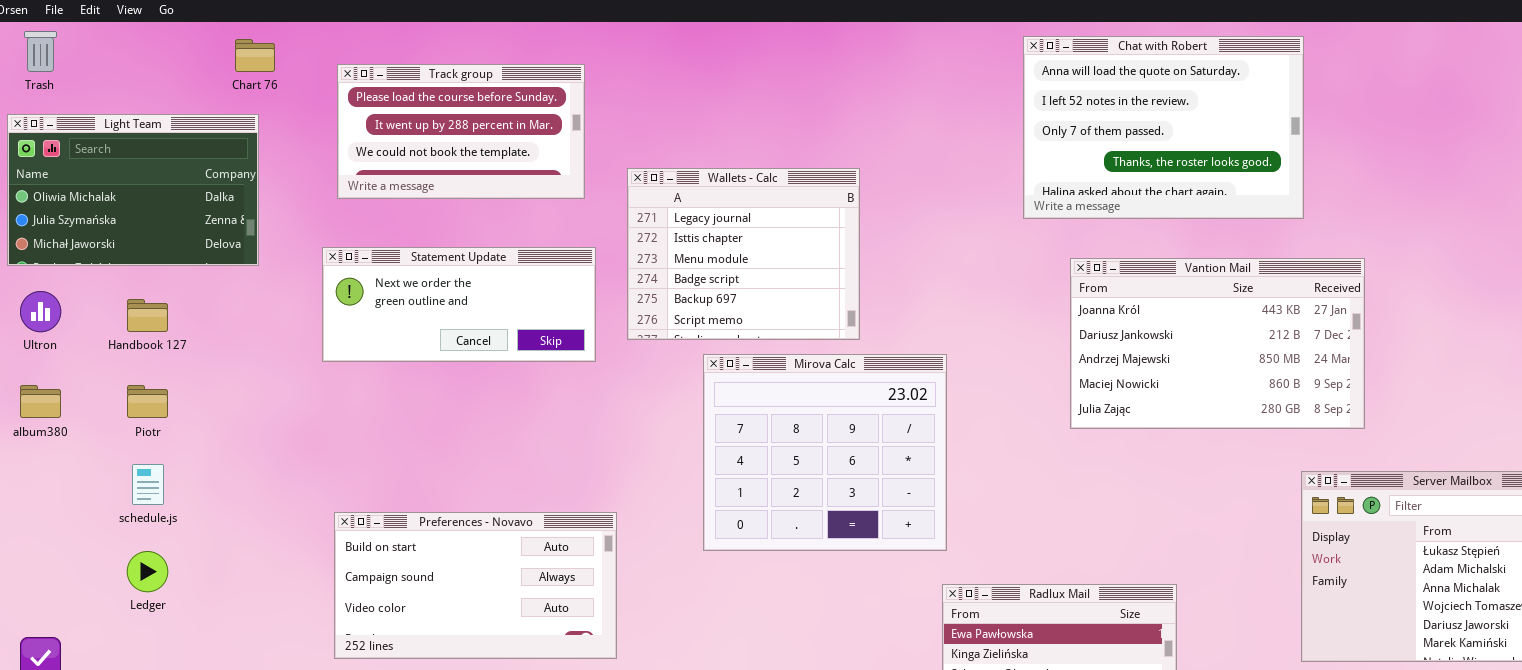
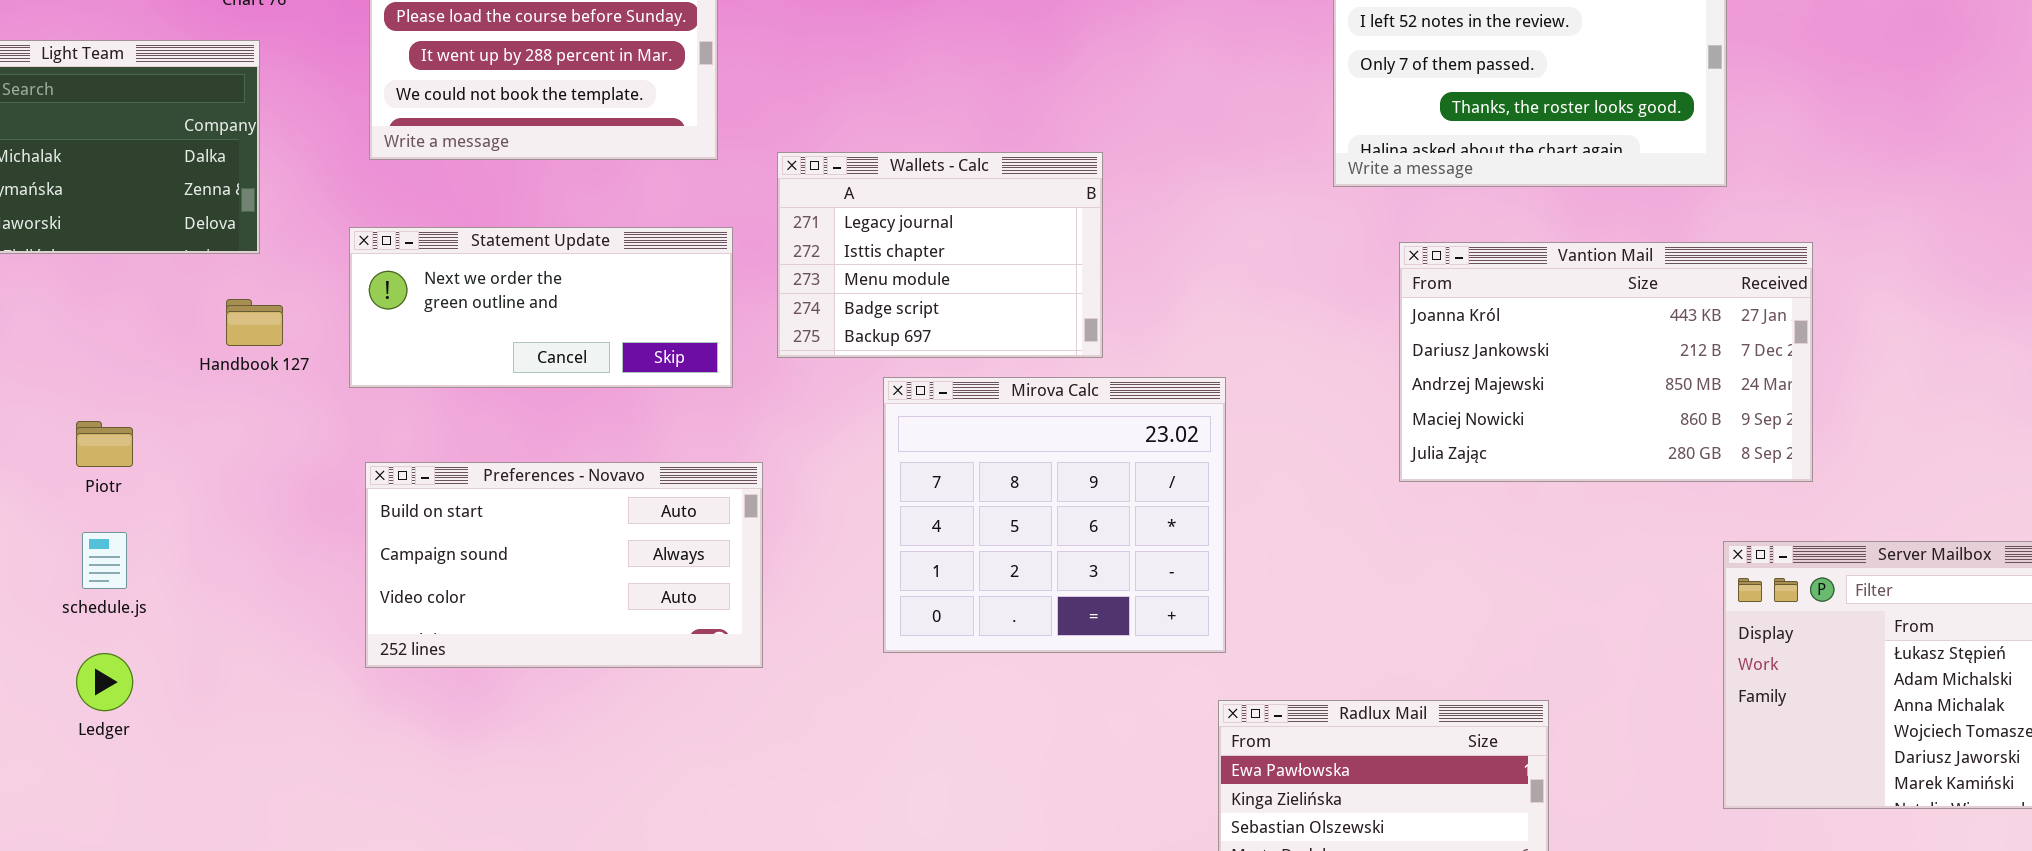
Wallets - Calc: [627,168,860,340] -> [777,152,1103,358], resized
Handbook 127: [127,299,168,332] -> [226,299,283,346], moved
Preferences - Novavo: [334,512,617,659] -> [365,462,763,668], moved

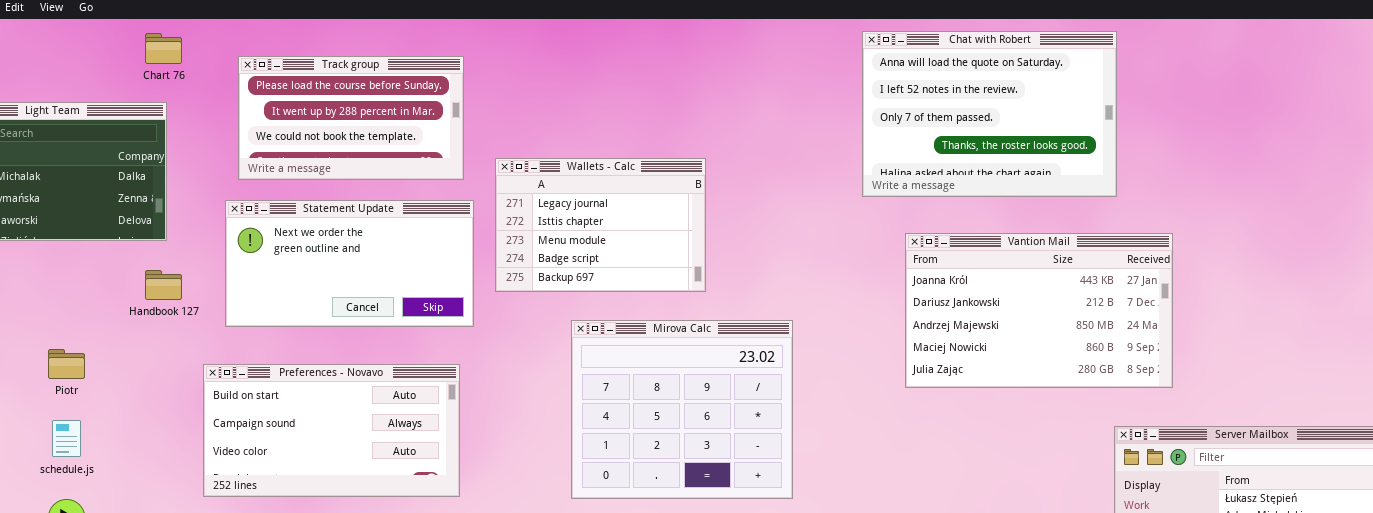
Wallets - Calc: [777,152,1103,358] -> [495,158,706,292], moved
Statement Update: [349,227,733,388] -> [225,200,474,327], resized
Preferences - Novavo: [365,462,763,668] -> [203,364,460,497], moved

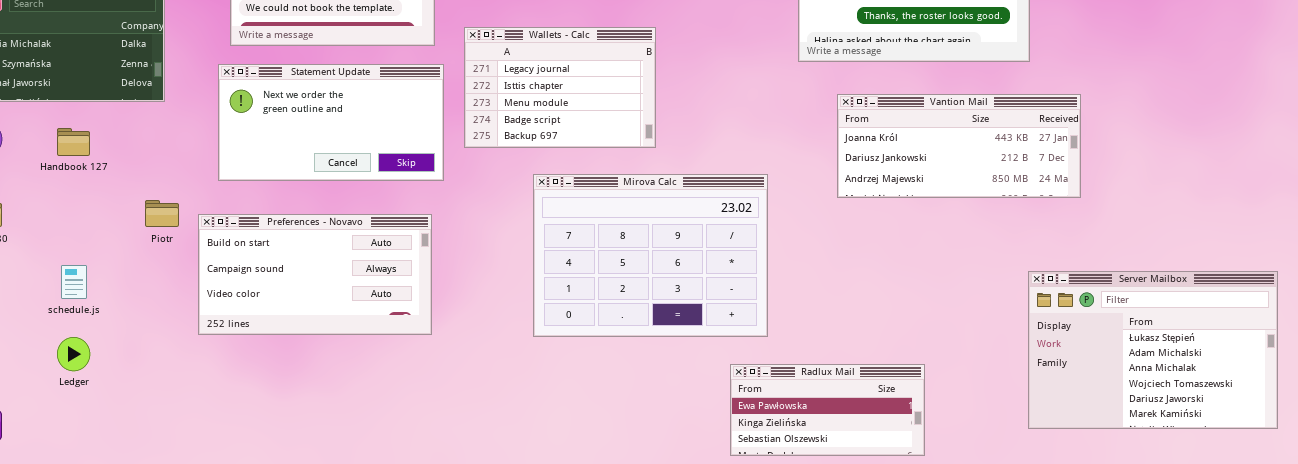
Vantion Mail: [905,233,1173,388] -> [837,94,1081,198], resized
Handbook 127: [145,270,182,300] -> [57,128,90,156], moved
Mirova Calc: [571,320,793,499] -> [533,174,768,337], resized
Piotr: [48,349,85,379] -> [145,200,179,227], moved

